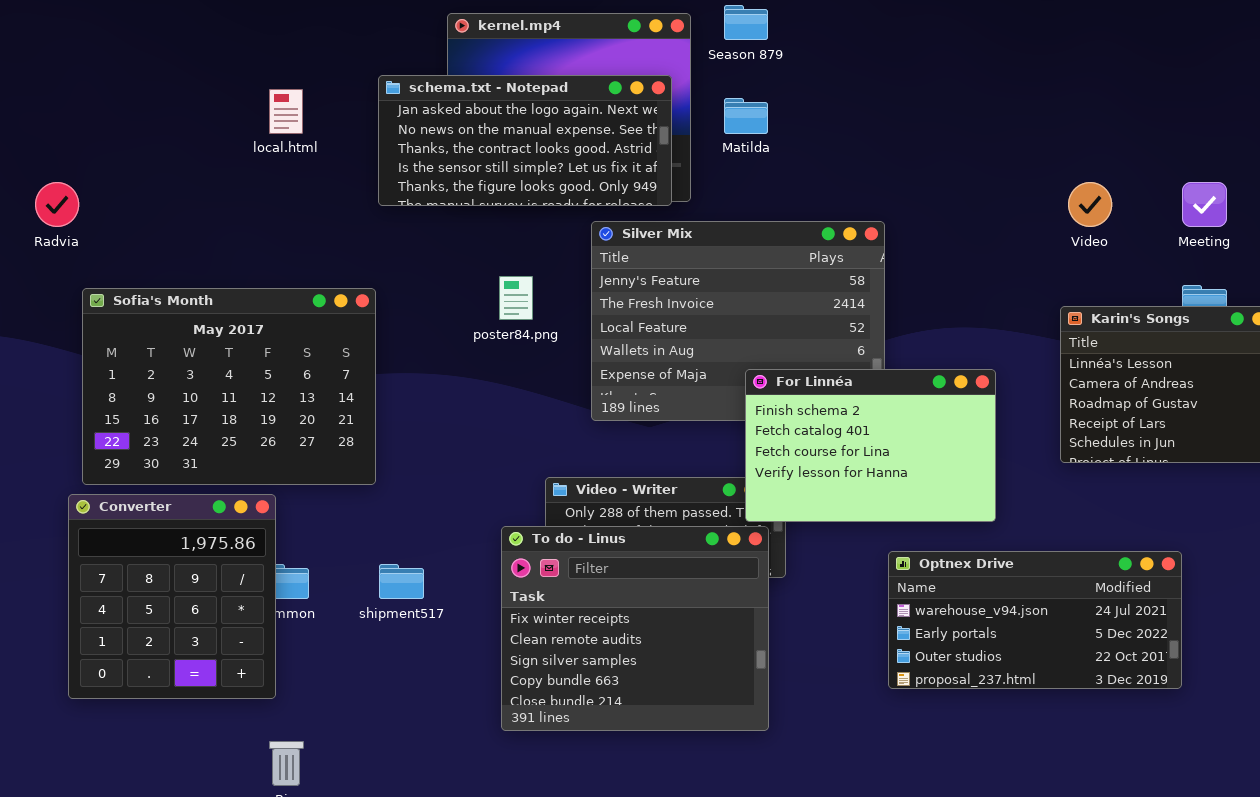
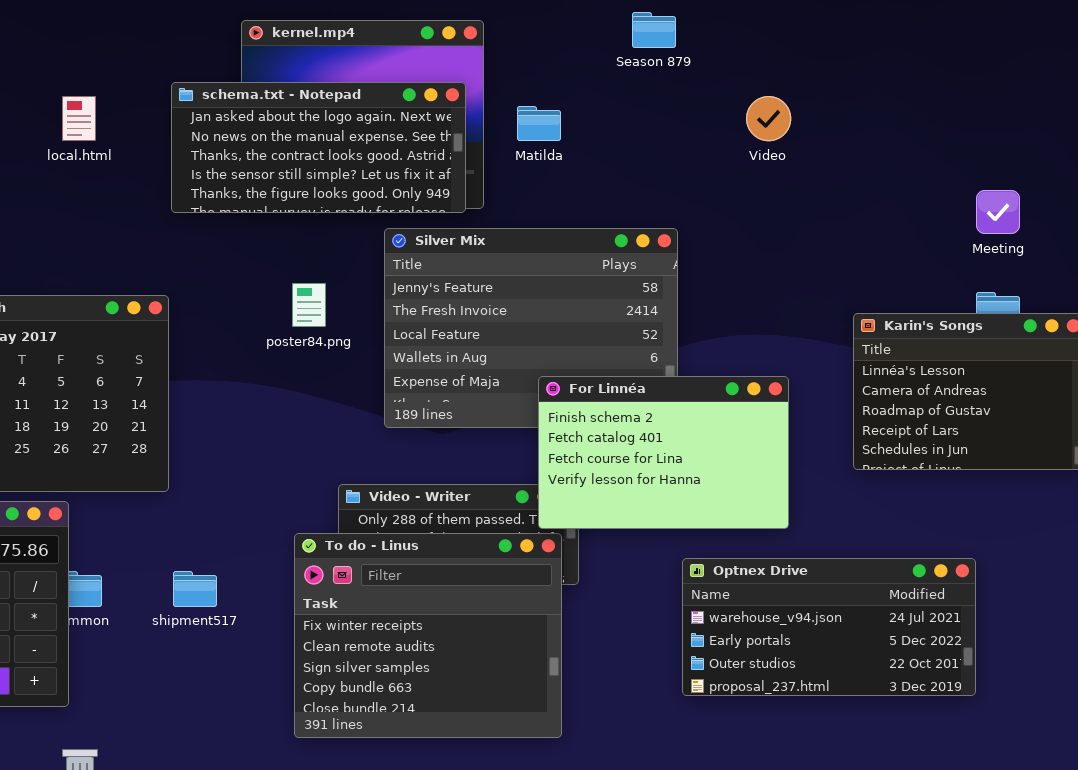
Season 879: [724,5,768,40] -> [632,12,676,48], moved
Video: [1068,182,1112,227] -> [746,96,791,141], moved

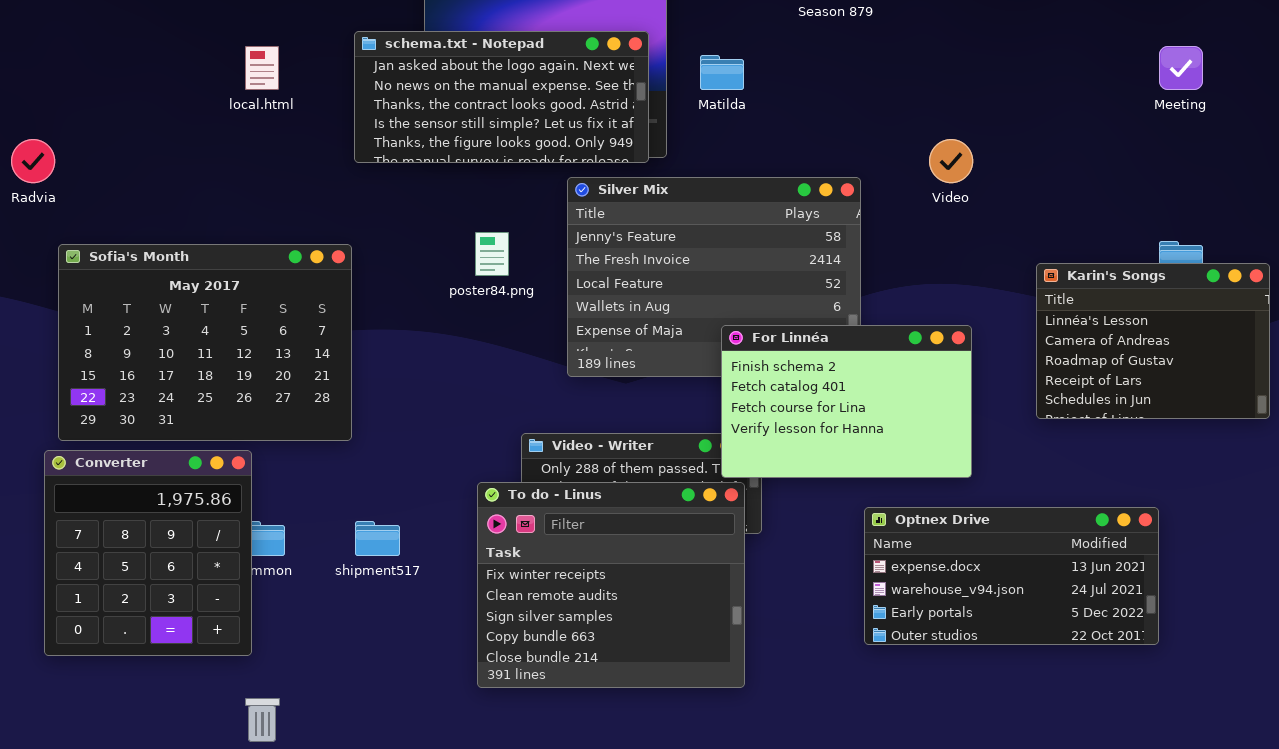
Video: [746,96,791,141] -> [929,139,973,183], moved
Meeting: [976,190,1020,234] -> [1159,46,1203,90], moved
Optnex Drive: [682,558,976,696] -> [864,507,1159,645], scrolled up 1 row

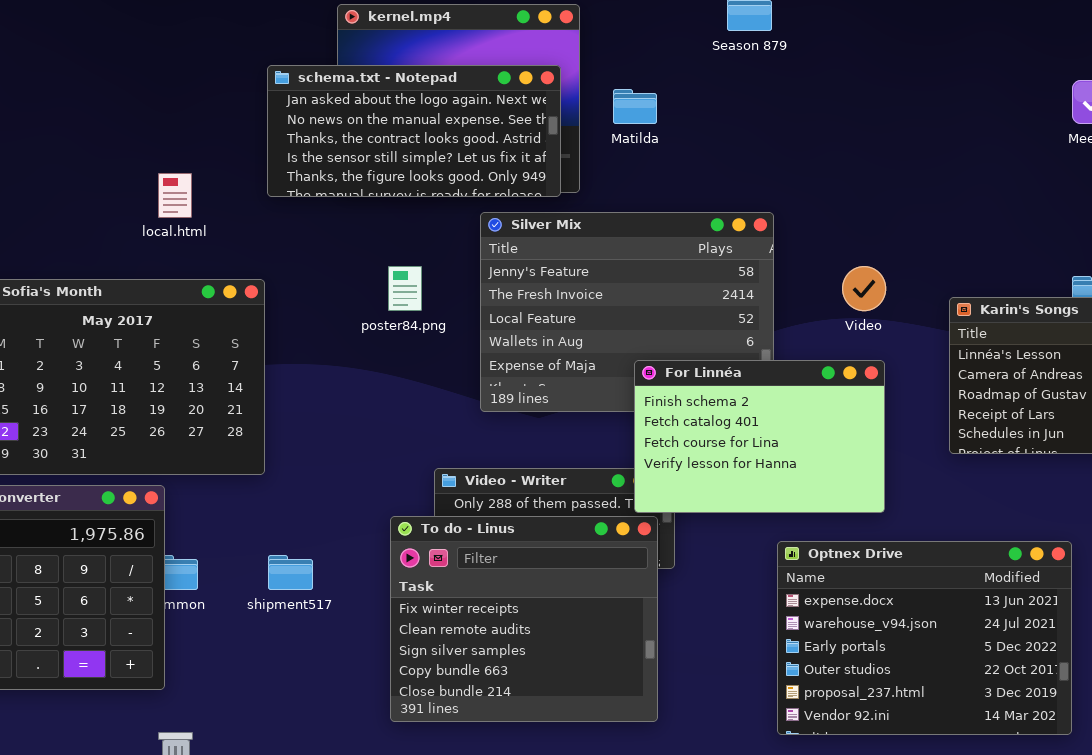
local.html: [245,46,279,90] -> [158,173,192,218], moved
Video: [929,139,973,183] -> [842,266,886,311], moved
Optnex Drive: [864,507,1159,645] -> [777,541,1072,735], resized

